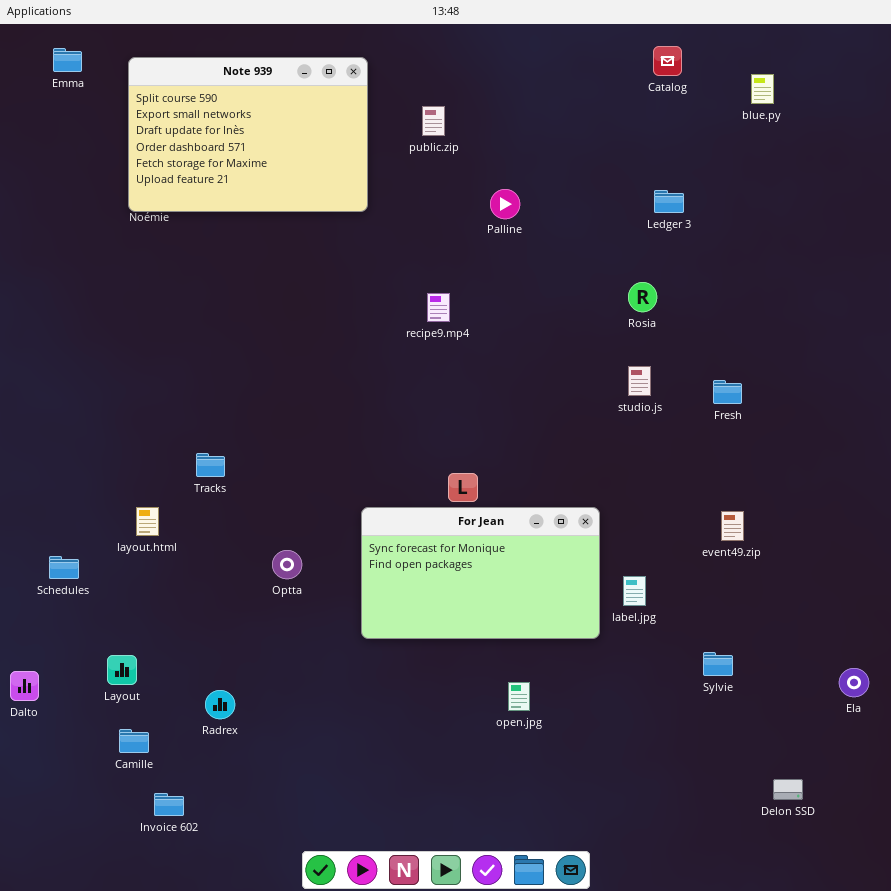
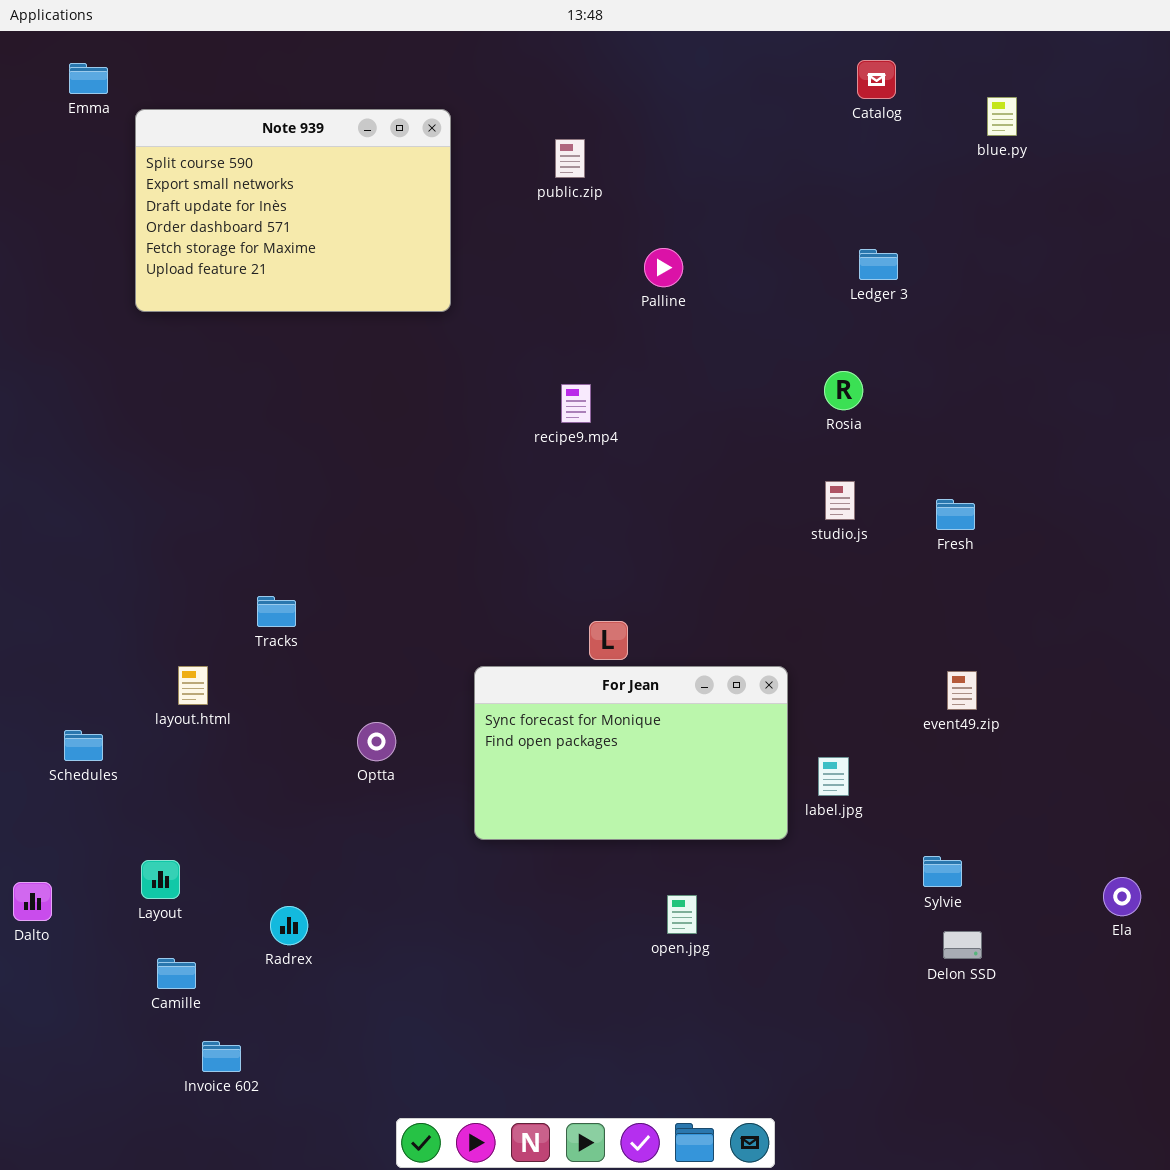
Note 939: [128,57,368,212] -> [135,109,451,312], moved
Delon SSD: [773,779,803,800] -> [943,931,982,959], moved

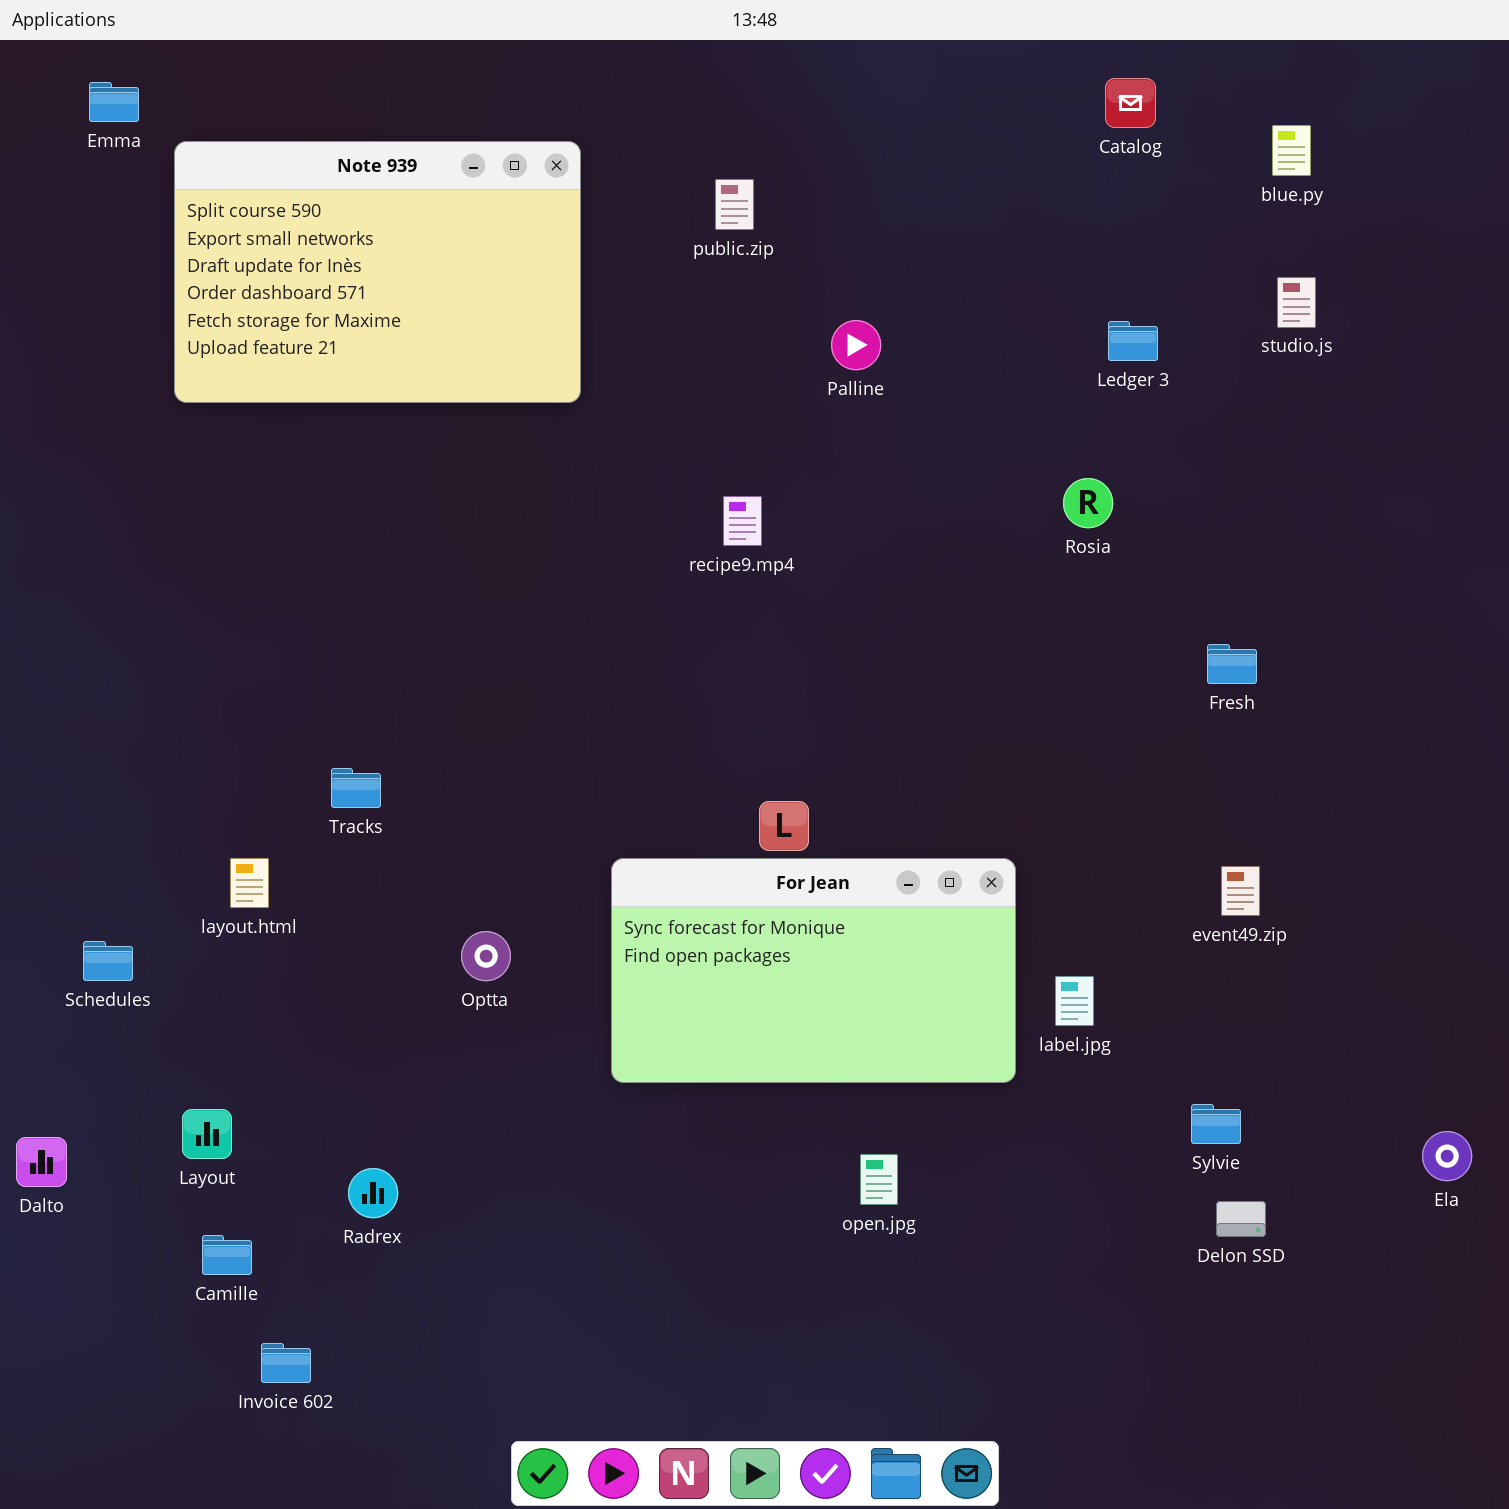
studio.js: [825,481,855,520] -> [1277,277,1316,328], moved

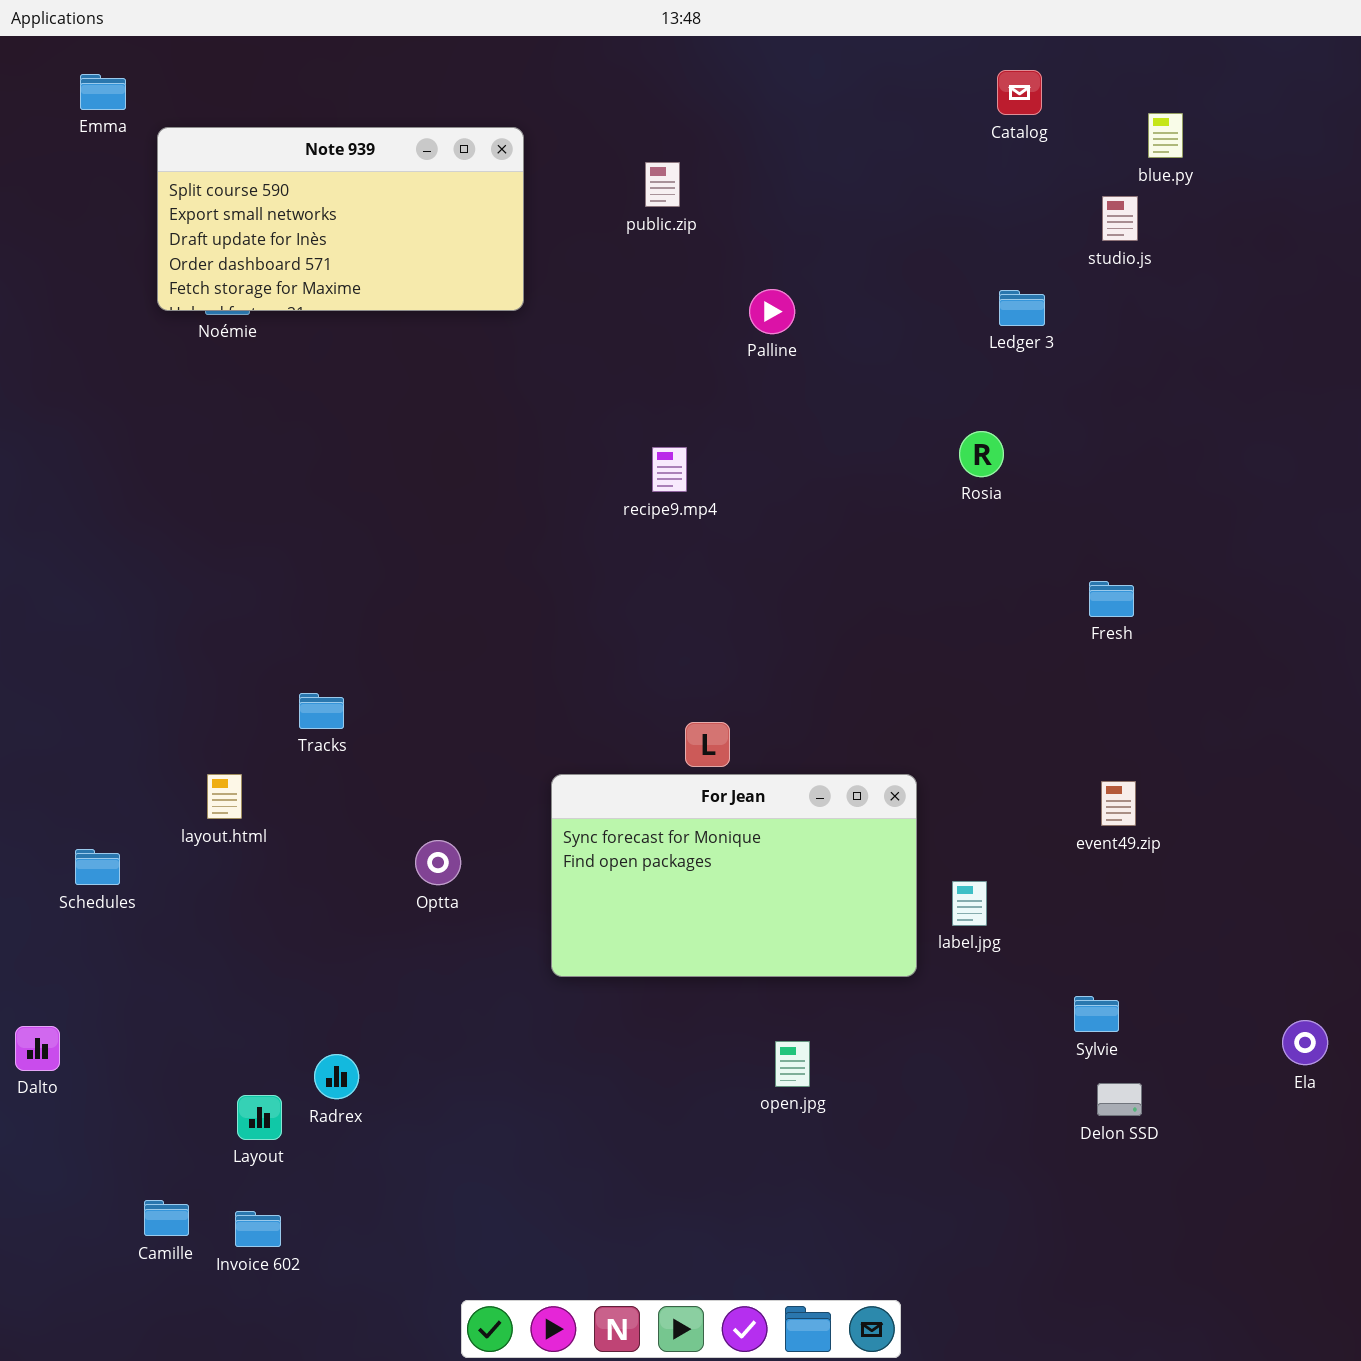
Note 939: [174,141,581,403] -> [157,127,524,311], resized
studio.js: [1277,277,1316,328] -> [1102,196,1138,241], moved
Layout: [182,1109,232,1159] -> [237,1095,282,1140], moved
Camille: [202,1235,252,1275] -> [144,1200,189,1236], moved

